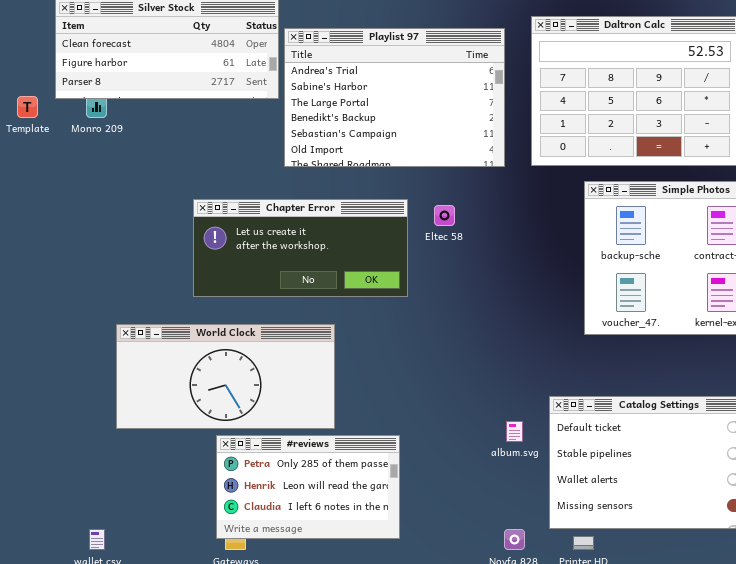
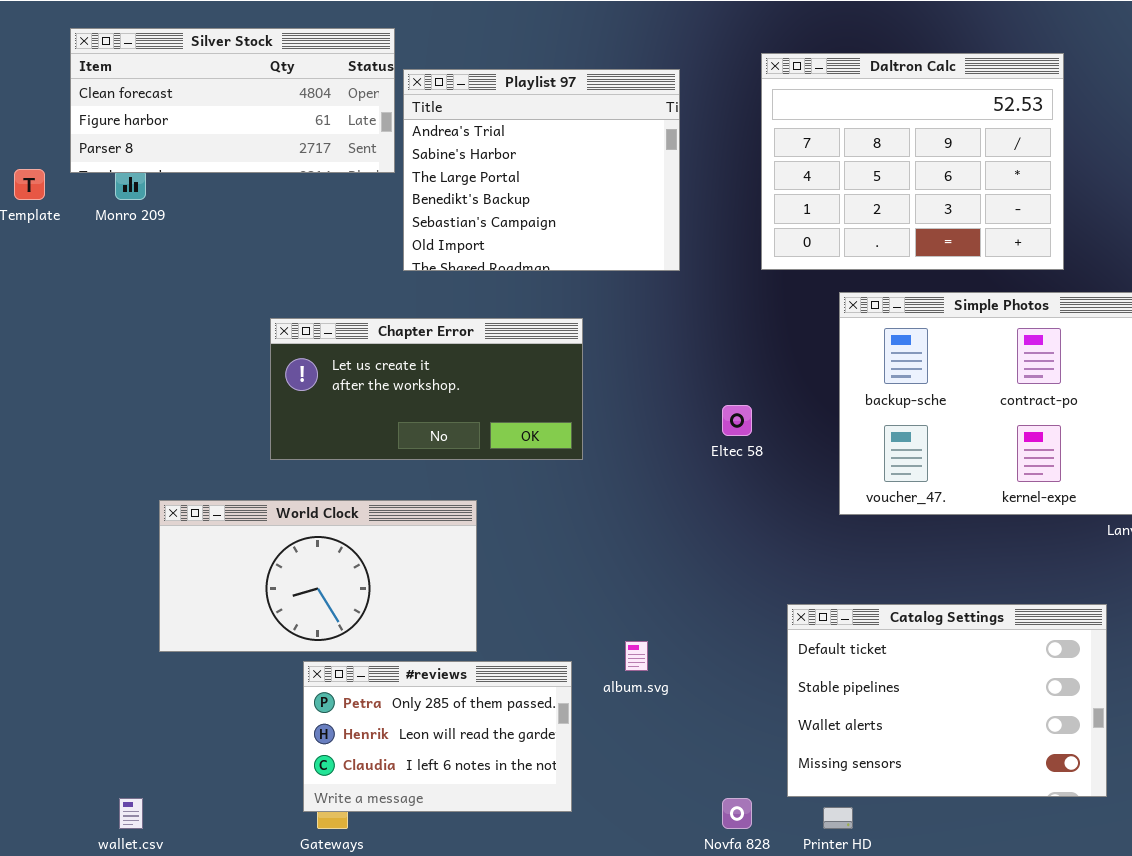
Playlist 97: [284,28,505,167] -> [403,69,680,271], resized
Eltec 58: [434,205,455,226] -> [722,405,752,436], moved
album.svg: [506,421,523,442] -> [625,641,648,671], moved

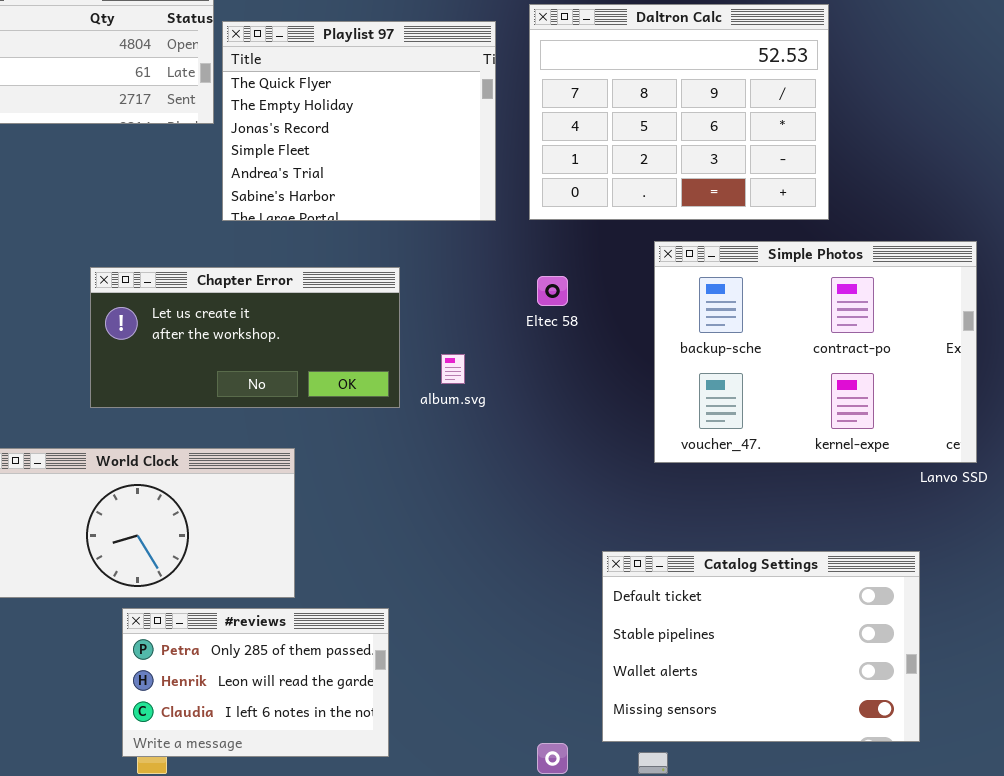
Daltron Calc: [761,53,1064,270] -> [529,4,829,220], moved
Playlist 97: [403,69,680,271] -> [222,21,496,221], scrolled up 4 rows
Eltec 58: [722,405,752,436] -> [537,276,568,306], moved
album.svg: [625,641,648,671] -> [441,354,465,384], moved

